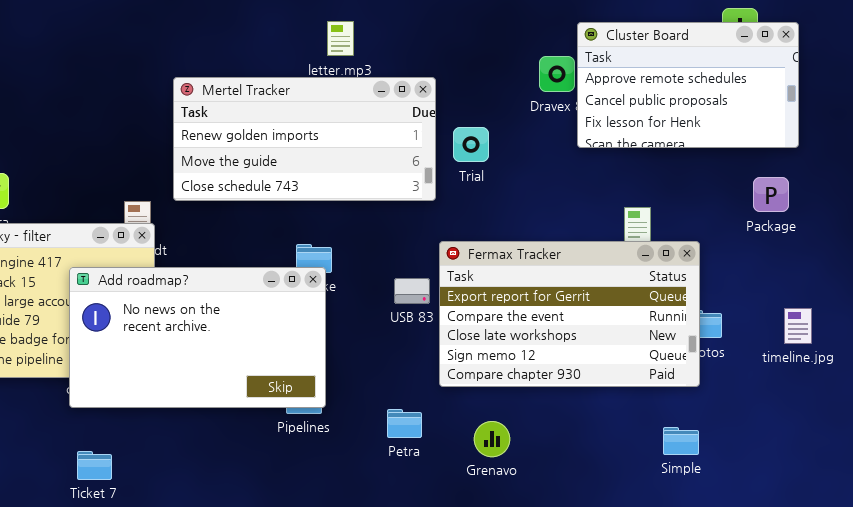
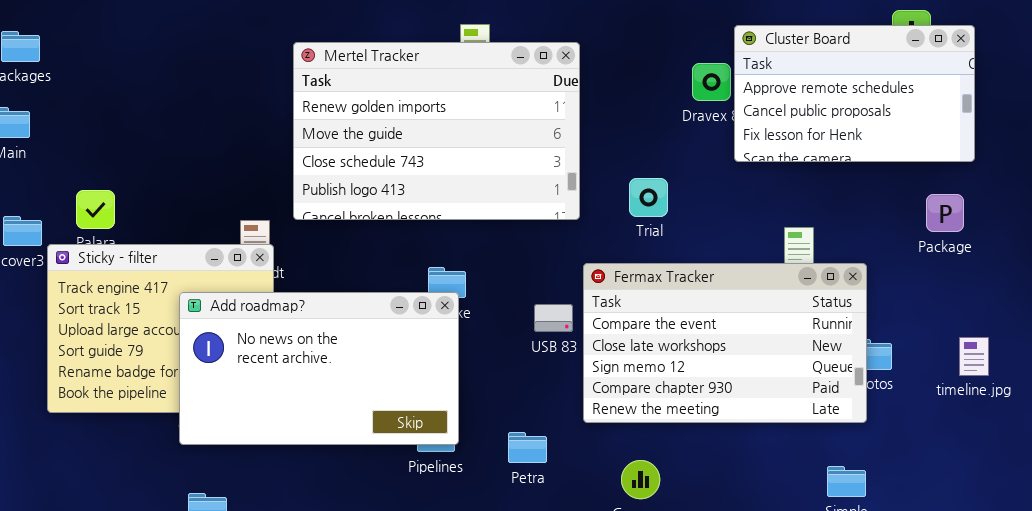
Mertel Tracker: [173,77,436,201] -> [293,42,580,220], resized
Trial: [453,127,489,162] -> [629,178,668,217], moved
Fermax Tracker: [439,241,700,387] -> [583,263,867,423], scrolled down 1 row
Petra: [387,409,422,438] -> [508,432,547,463], moved

